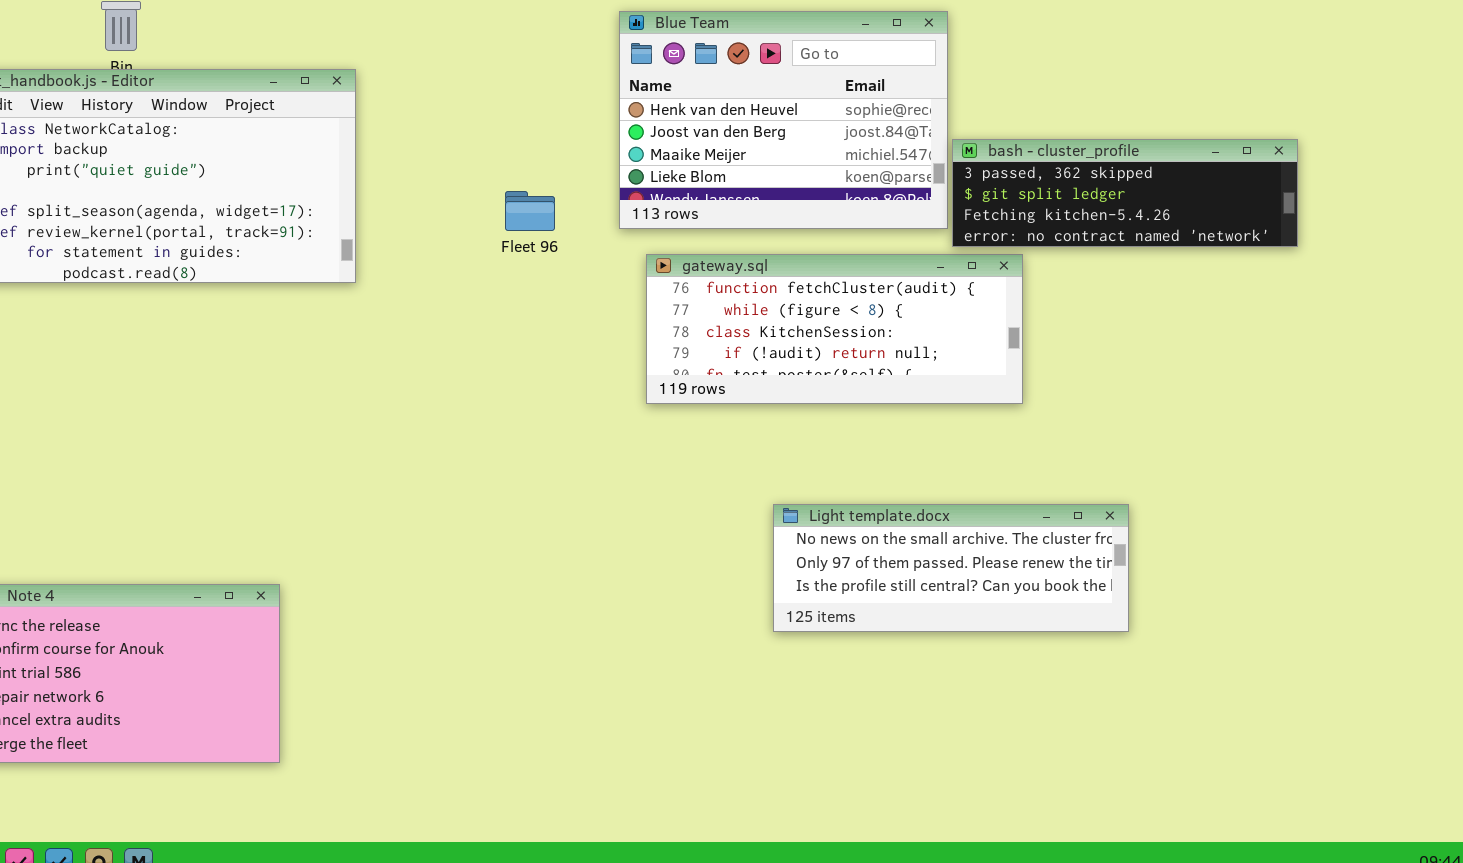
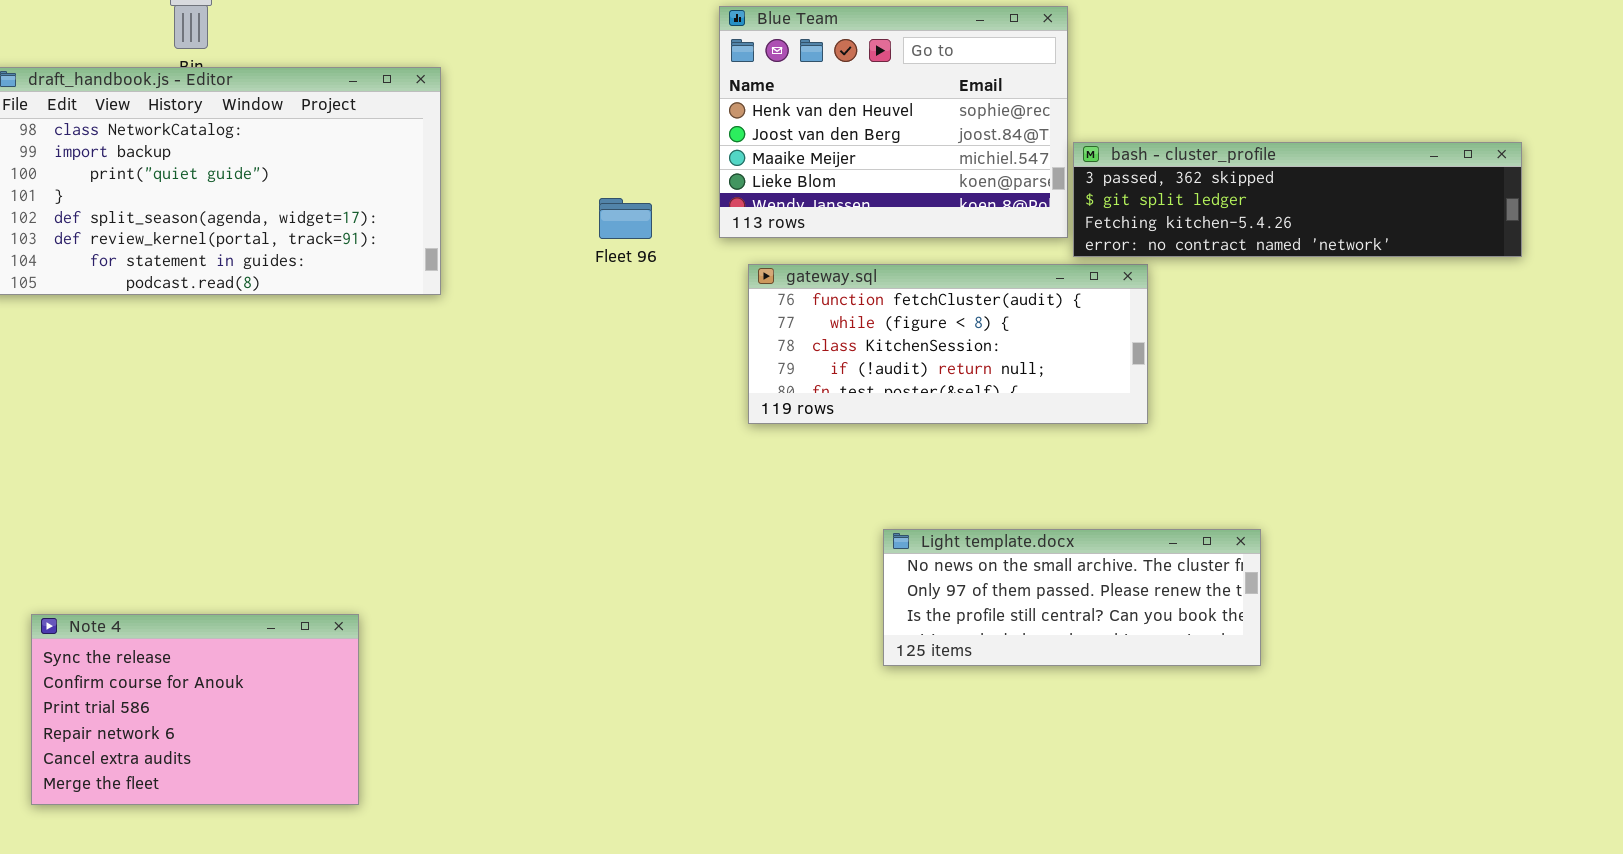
bash - cluster_profile: [952,139,1298,247] -> [1073,142,1522,257], resized

